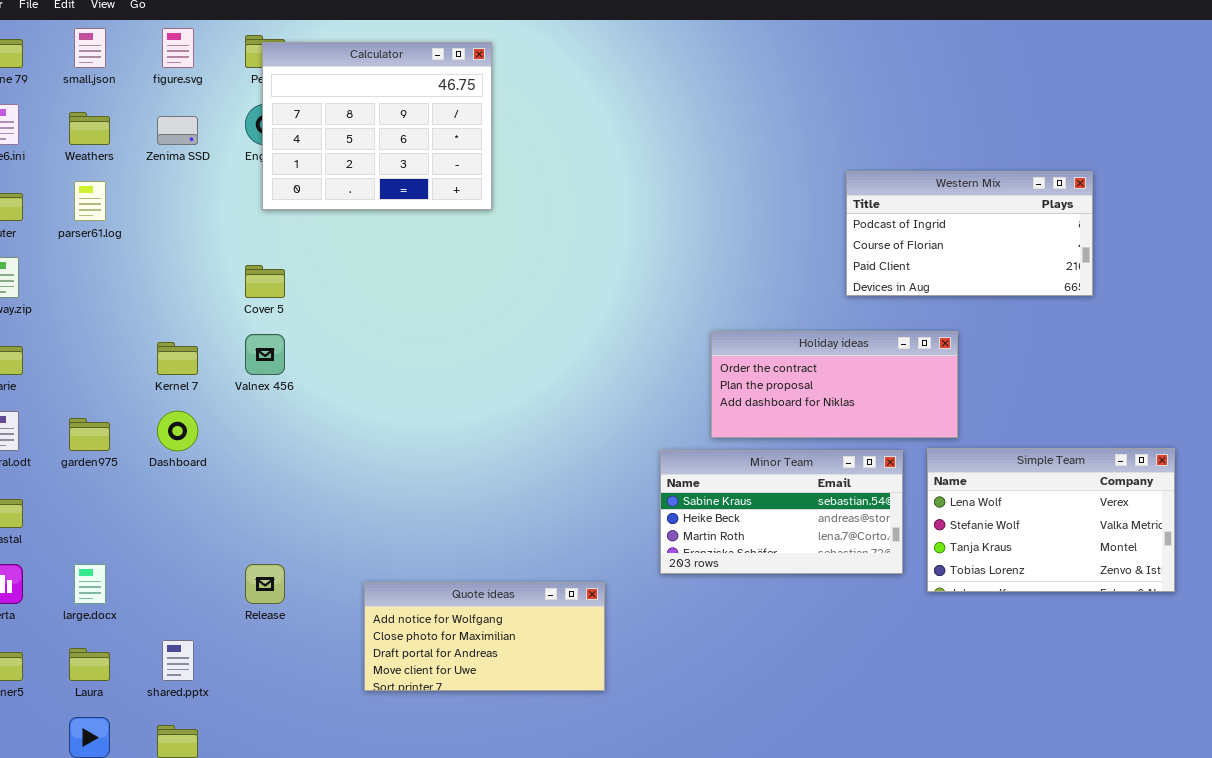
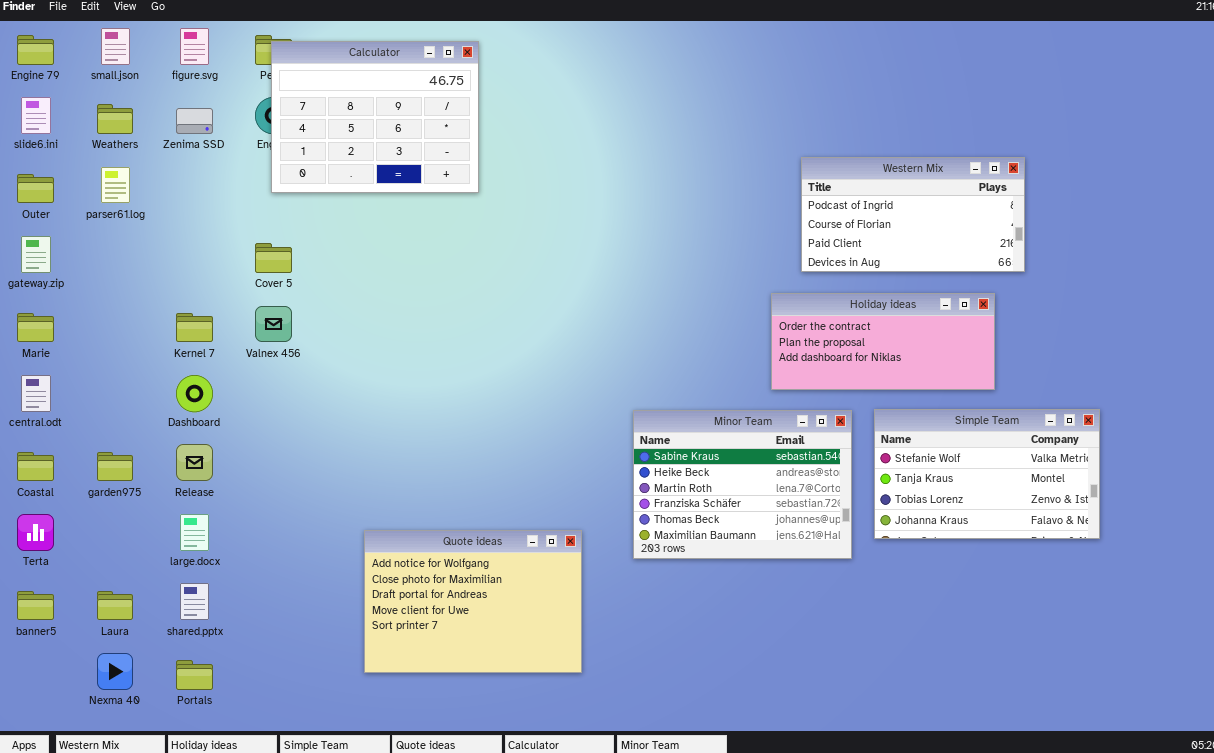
Holiday ideas: [711,331,958,438] -> [771,293,995,390], moved
garden975: [69,418,110,451] -> [97,452,133,481], moved
Simple Team: [927,448,1175,592] -> [874,409,1100,539], scrolled down 1 row
Minor Team: [660,450,903,574] -> [633,410,852,559], resized
large.docx: [74,564,106,604] -> [180,514,209,551], moved
Release: [245,564,285,604] -> [176,444,213,481], moved
Quote ideas: [364,582,605,691] -> [364,530,582,673], resized

